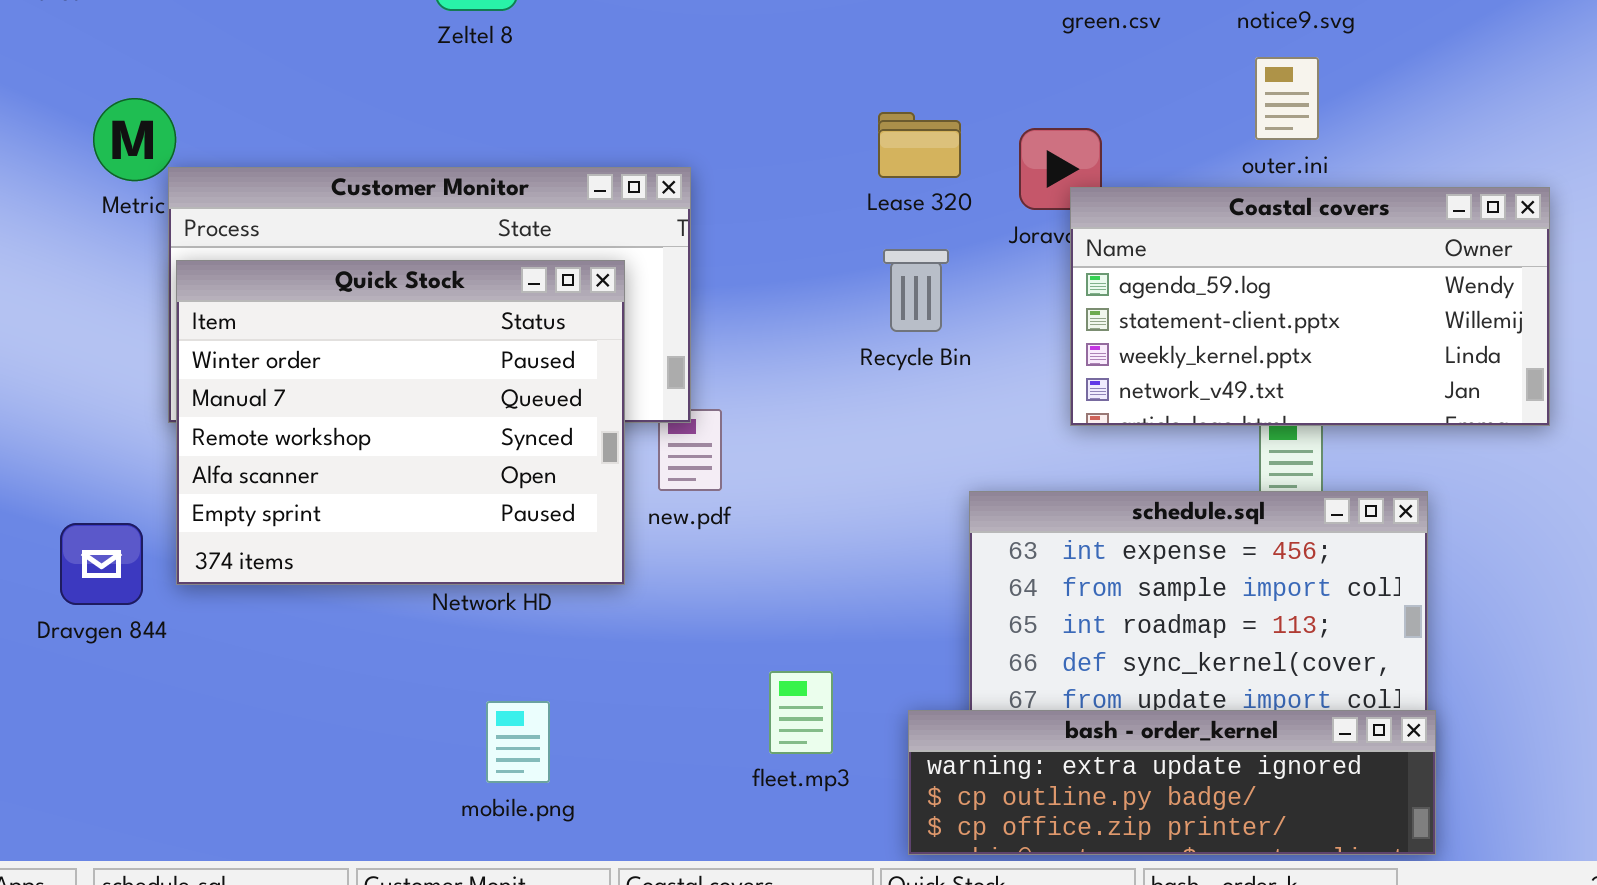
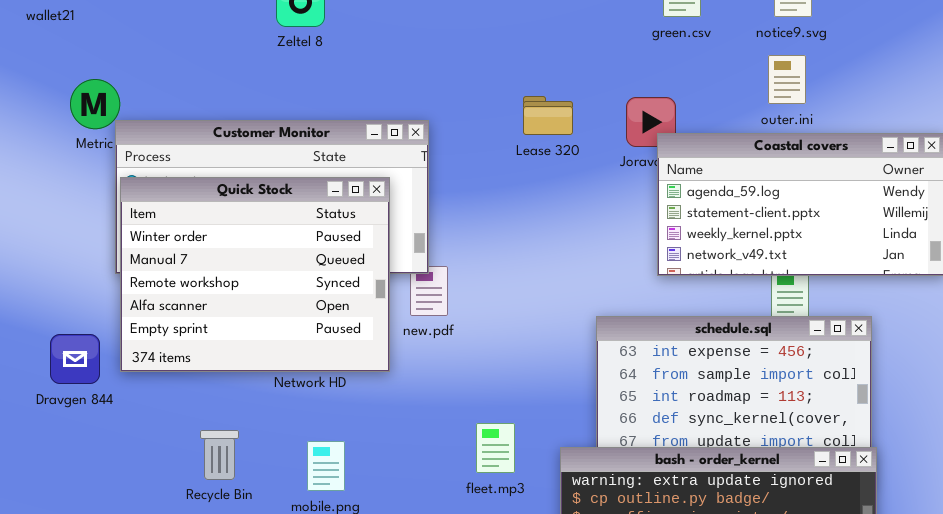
Lease 320: [878,112,961,178] -> [523,96,573,135], moved
Recycle Bin: [883,249,949,332] -> [200,430,239,480], moved

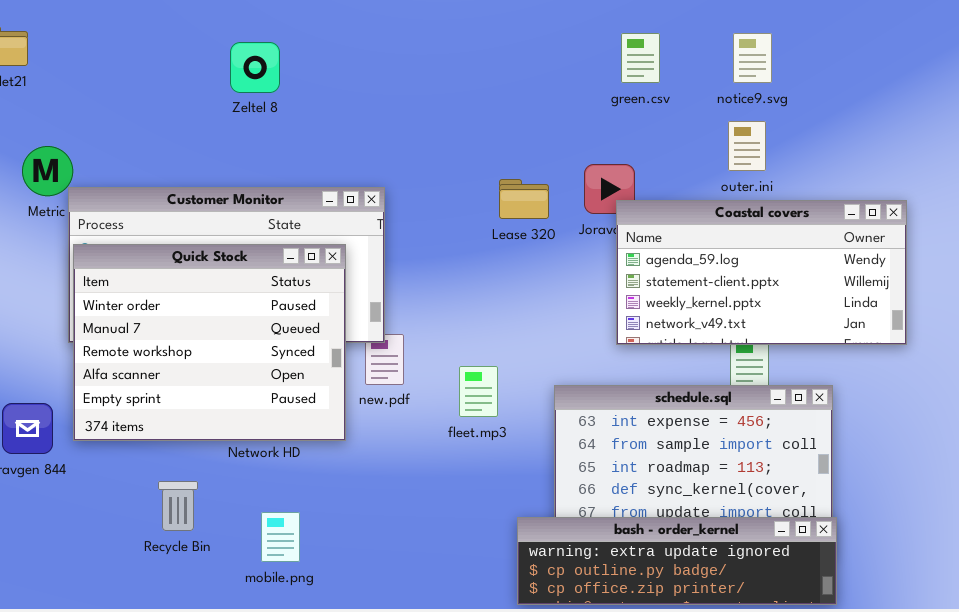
Lease 320: [523,96,573,135] -> [499,179,549,219], moved
fleet.mp3: [476,423,515,473] -> [459,366,498,417], moved
Recycle Bin: [200,430,239,480] -> [158,481,198,531], moved

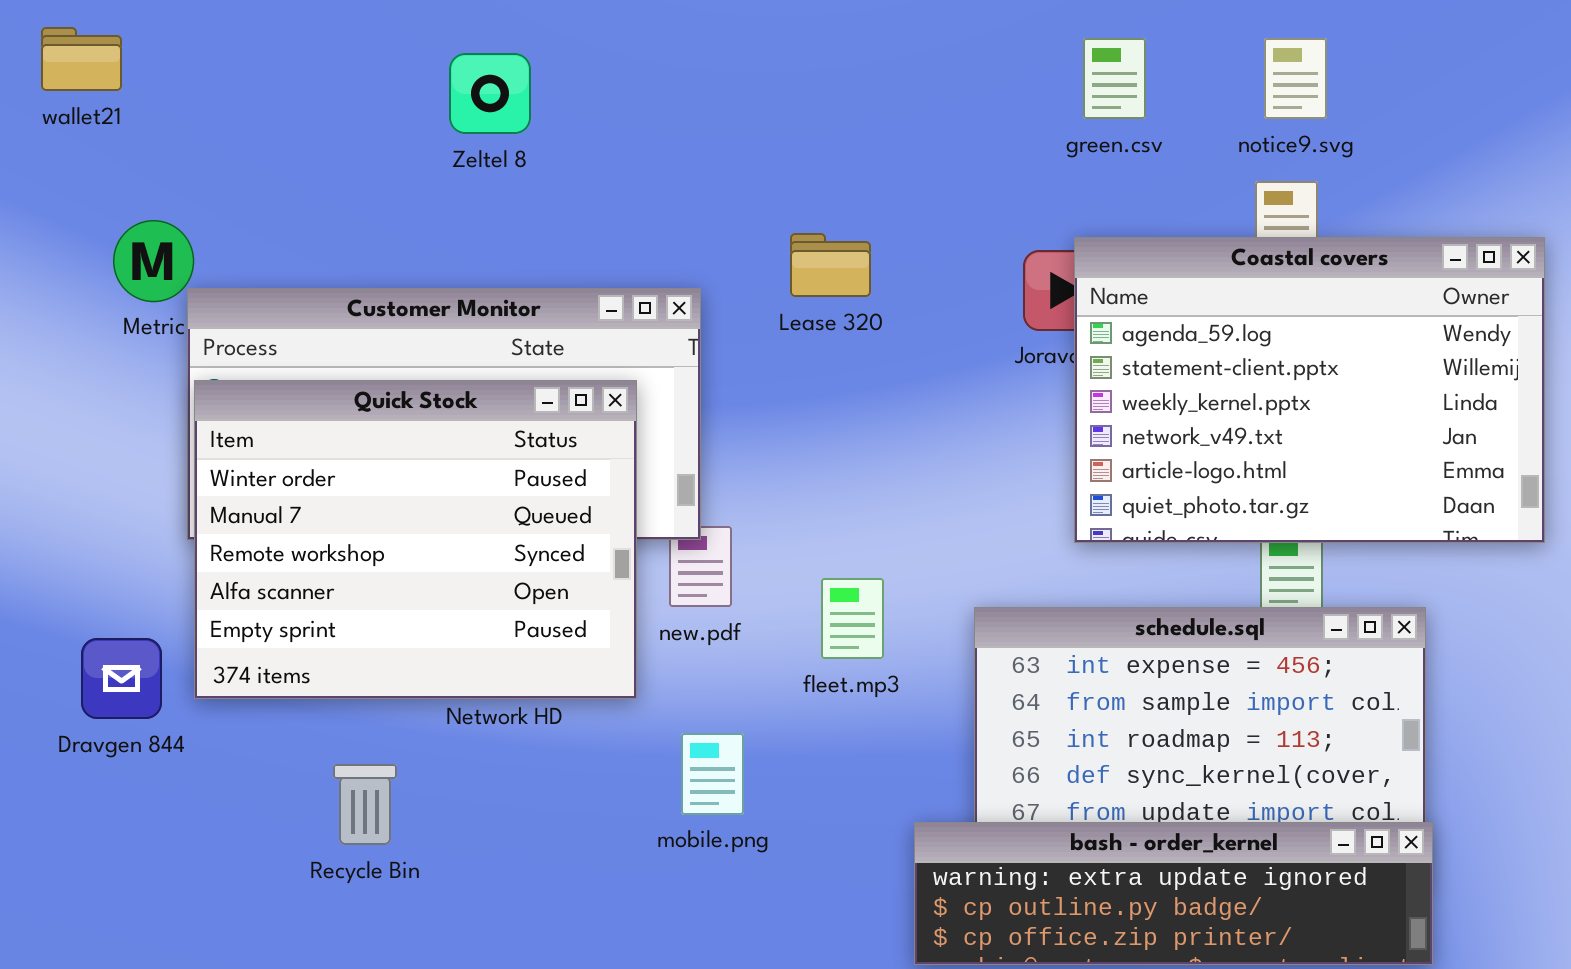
Lease 320: [499,179,549,219] -> [790,233,871,297], moved
Coastal covers: [616,200,907,345] -> [1074,237,1545,543], resized
mobile.png: [261,512,300,562] -> [681,733,744,815], moved

